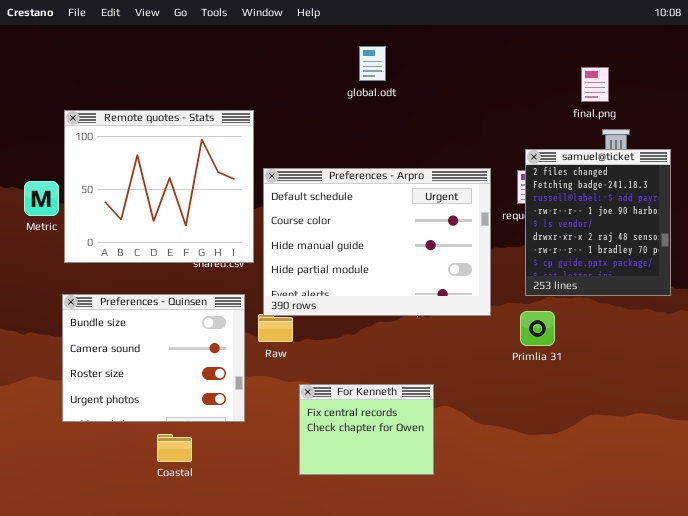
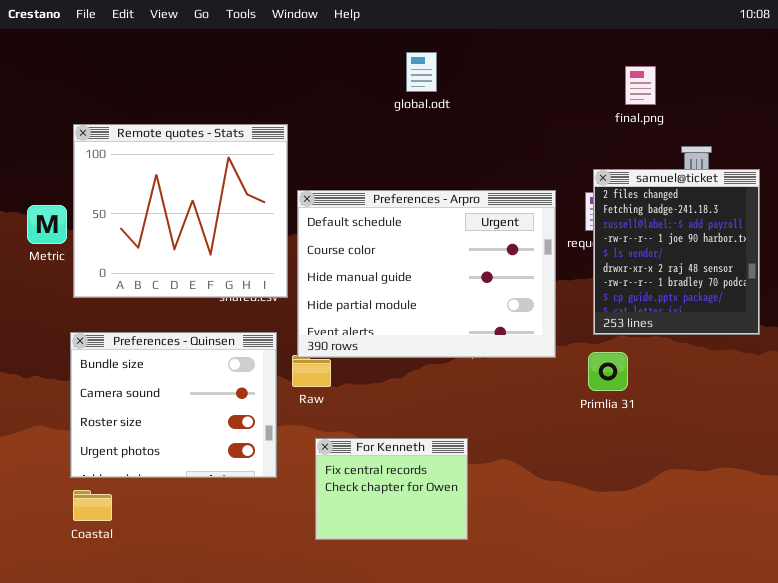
final.png: [581,67,609,102] -> [625,66,656,105], moved
For Kenneth: [299,384,434,475] -> [315,438,468,540], moved
Coastal: [157,434,192,462] -> [73,490,112,521], moved

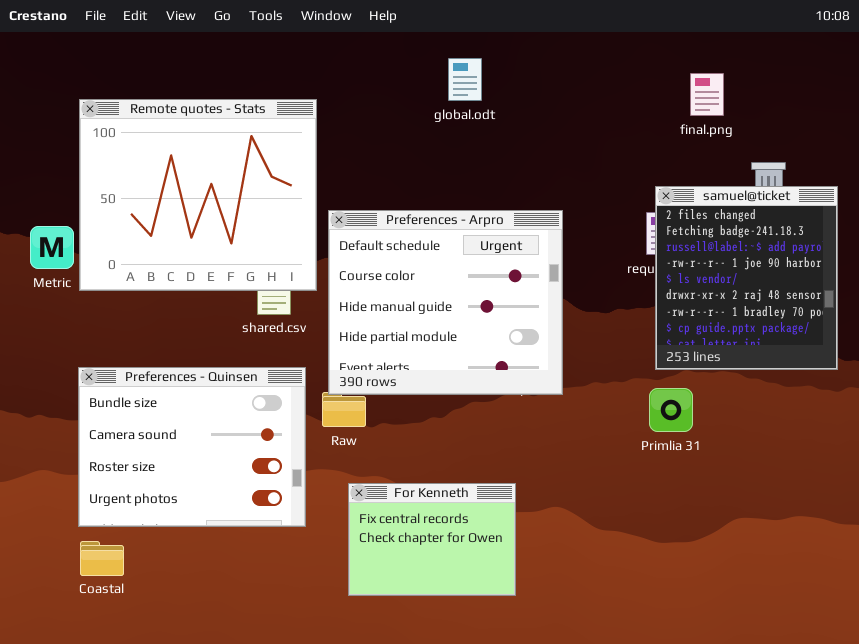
Remote quotes - Stats: [73,124,288,298] -> [79,99,317,291], moved
Preferences - Arpro: [297,190,556,358] -> [328,210,563,395], resized

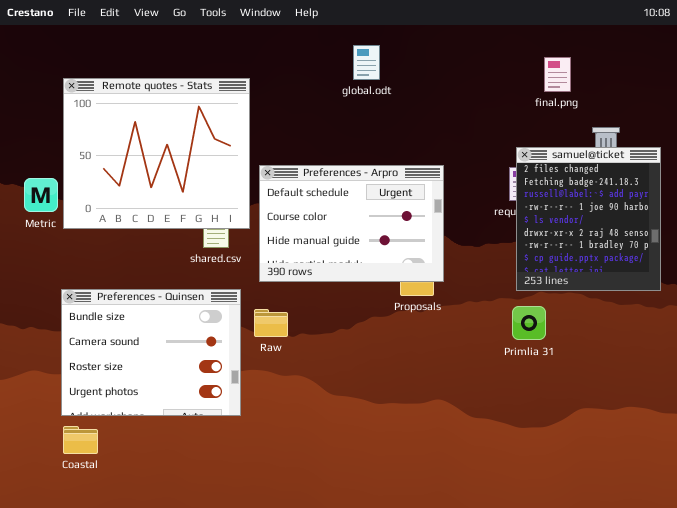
Preferences - Arpro: [328,210,563,395] -> [259,165,444,282], resized
For Kenneth: [348,483,516,596] -> none, closed

